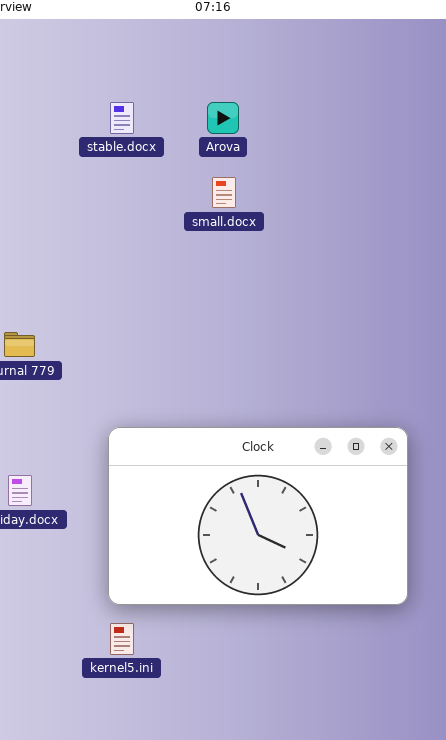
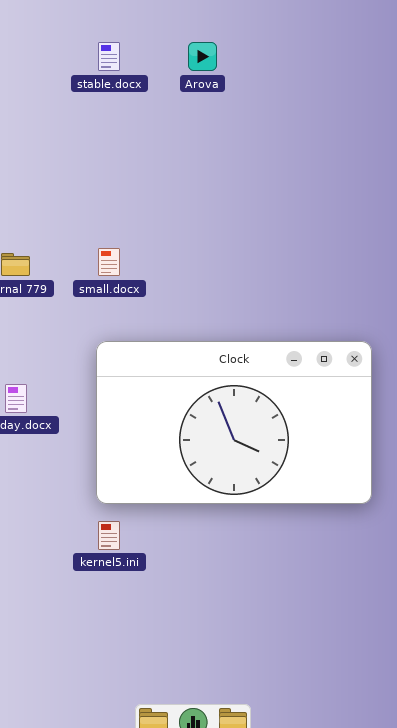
small.docx: [212,177,236,208] -> [98,248,120,276], moved

